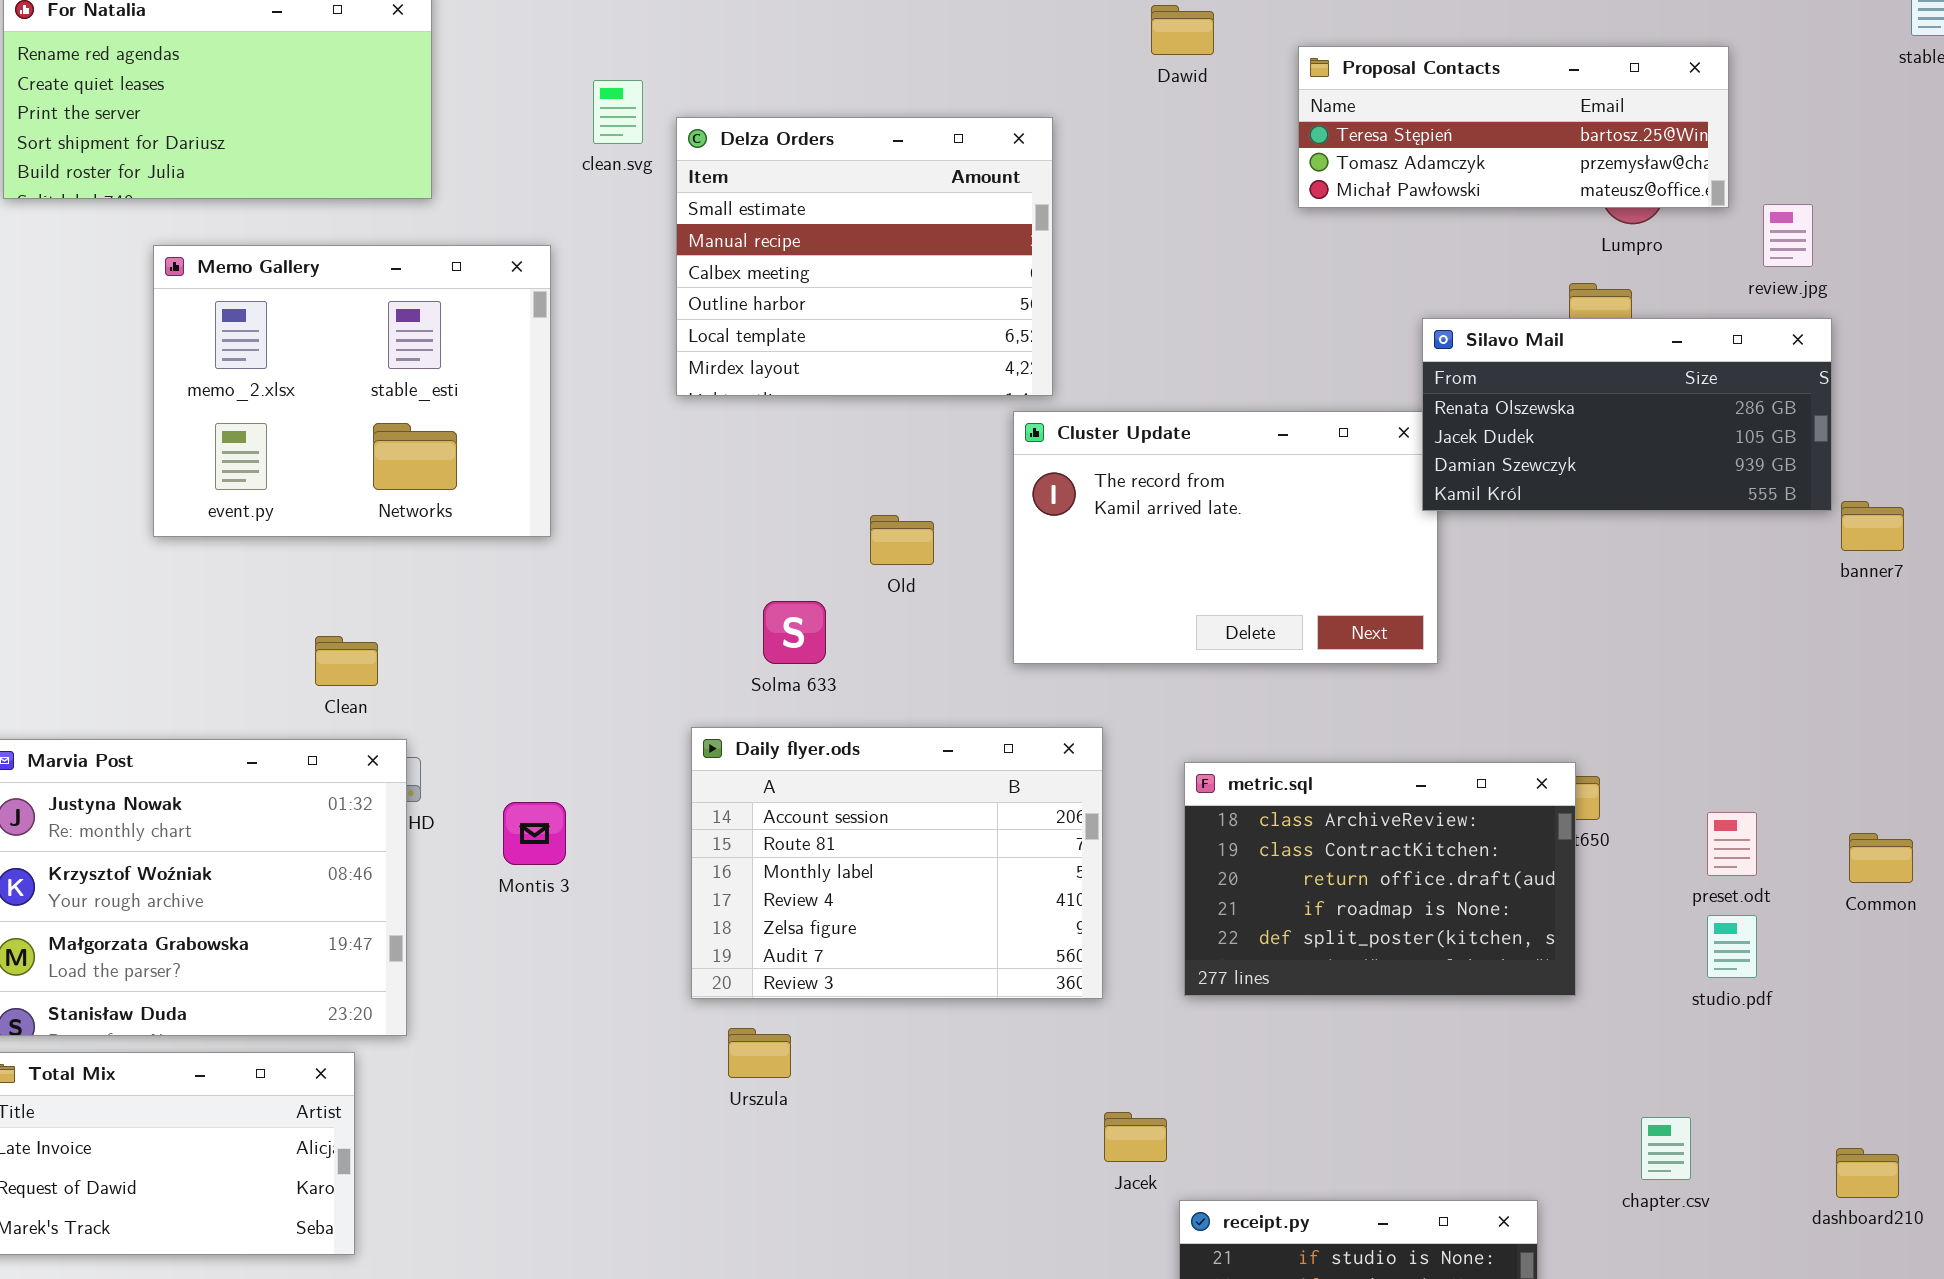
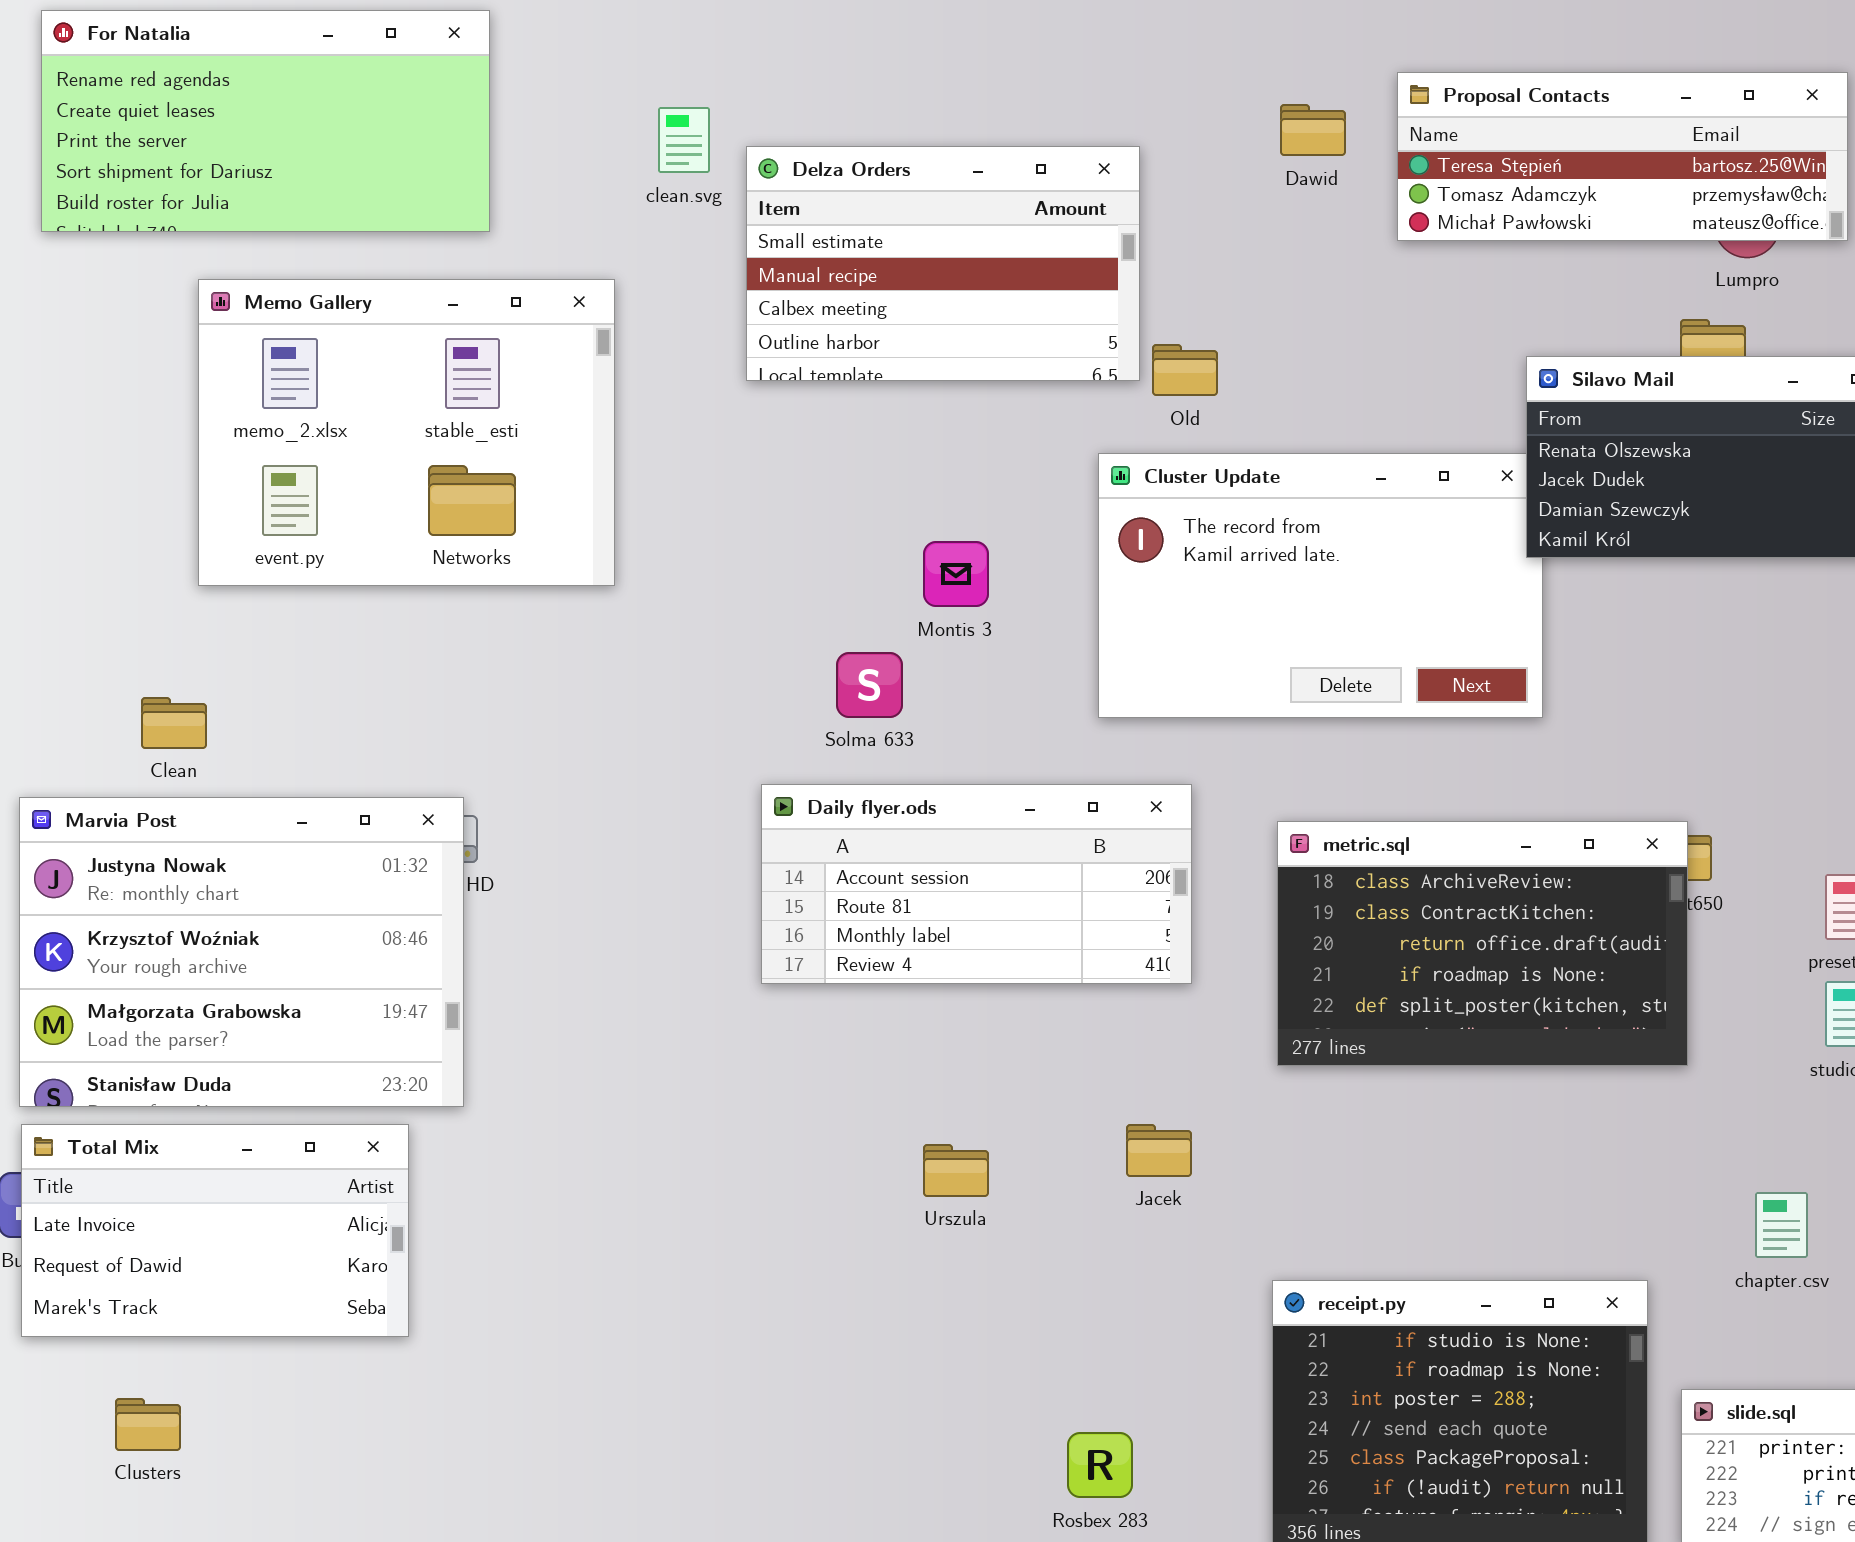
Dawid: [1151,5,1214,55] -> [1280,104,1346,156], moved
Delza Orders: [676,117,1053,396] -> [746,146,1140,381], resized
Old: [870,515,934,565] -> [1152,344,1218,396], moved
Clean: [315,636,378,686] -> [141,697,207,749], moved
Daily flyer.ods: [691,727,1103,999] -> [761,784,1192,984], resized
Montis 3: [503,802,566,865] -> [923,541,989,607], moved
Urszula: [728,1028,791,1078] -> [923,1144,989,1197], moved
Jacek: [1104,1112,1167,1162] -> [1126,1124,1192,1177], moved

